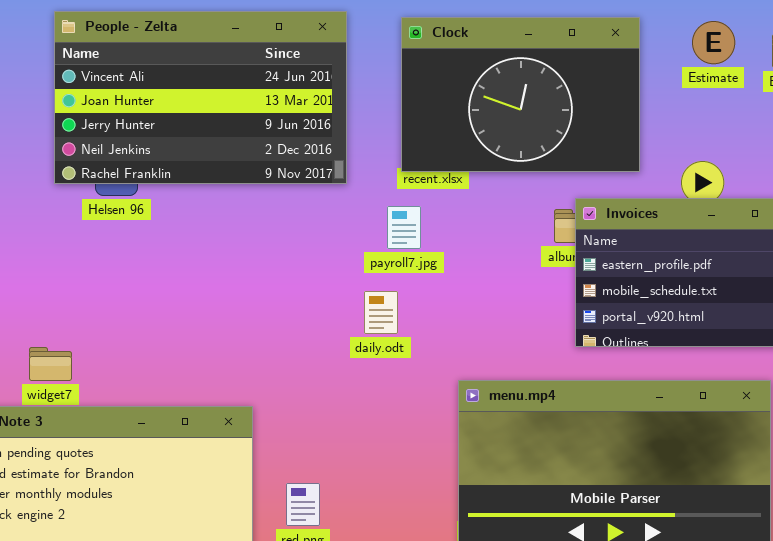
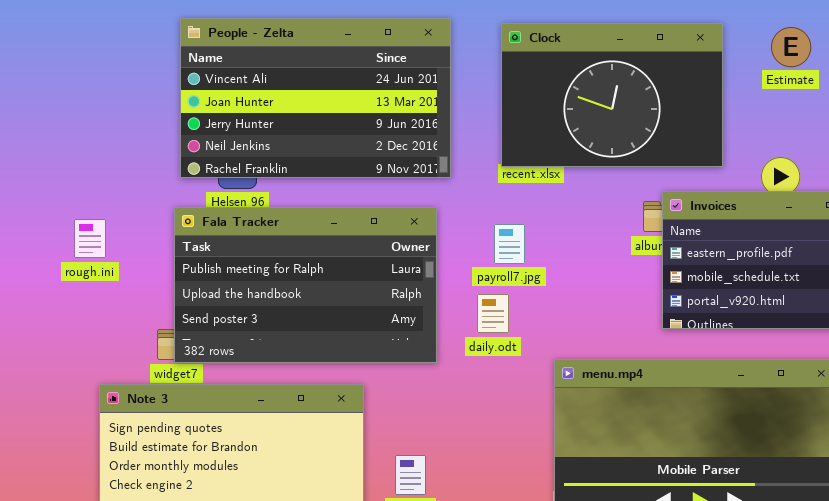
payroll7.jpg: [387,206,421,249] -> [494,224,525,264], moved
Fala Tracker: none -> [174,207,437,363], opened
daily.odt: [364,291,398,334] -> [477,294,509,333], moved

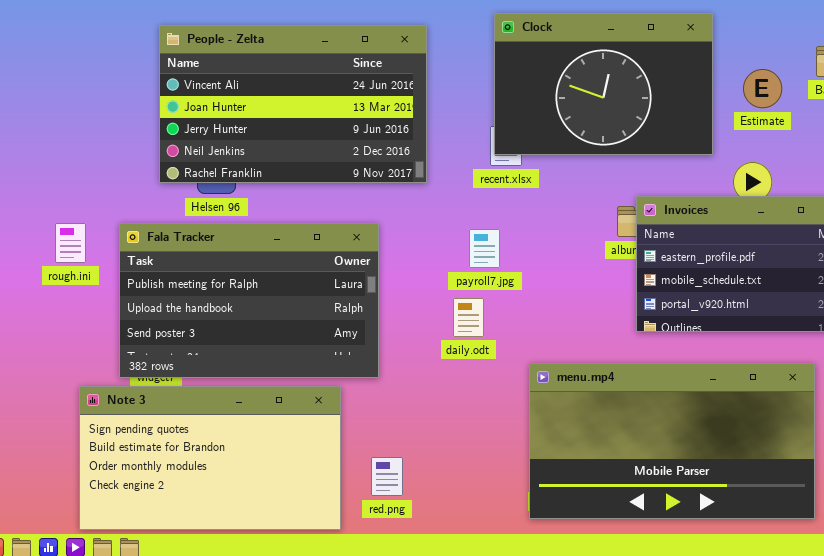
Clock: [501,23,723,167] -> [494,13,713,155], moved
Estimate: [771,27,811,67] -> [743,69,782,108], moved
Fala Tracker: [174,207,437,363] -> [119,223,379,378], moved

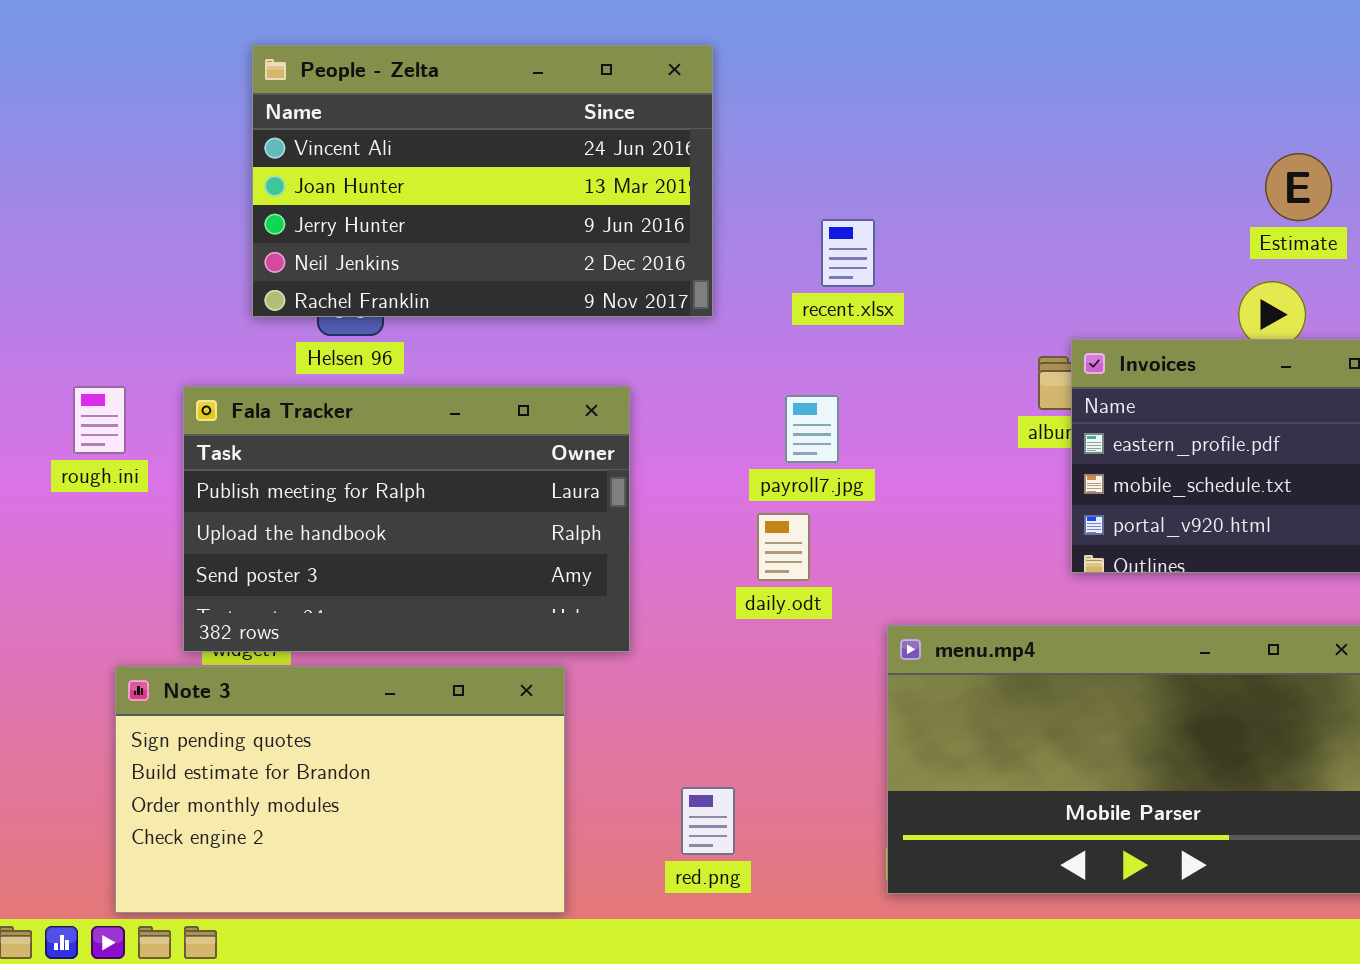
Clock: [494,13,713,155] -> none, closed
Estimate: [743,69,782,108] -> [1265,153,1332,221], moved
red.png: [371,457,403,496] -> [681,787,735,855], moved

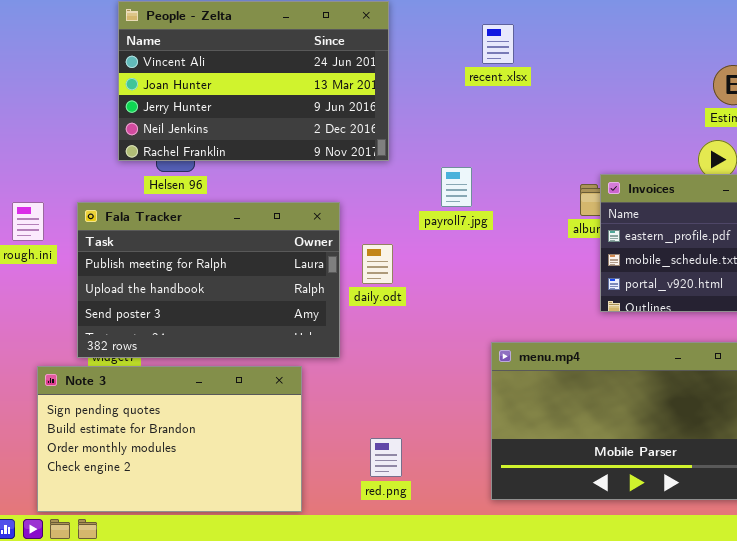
recent.xlsx: [821,219,875,287] -> [482,24,514,64], moved
payroll7.jpg: [785,395,839,463] -> [441,167,472,207], moved
daily.odt: [757,513,810,581] -> [362,244,393,284], moved

